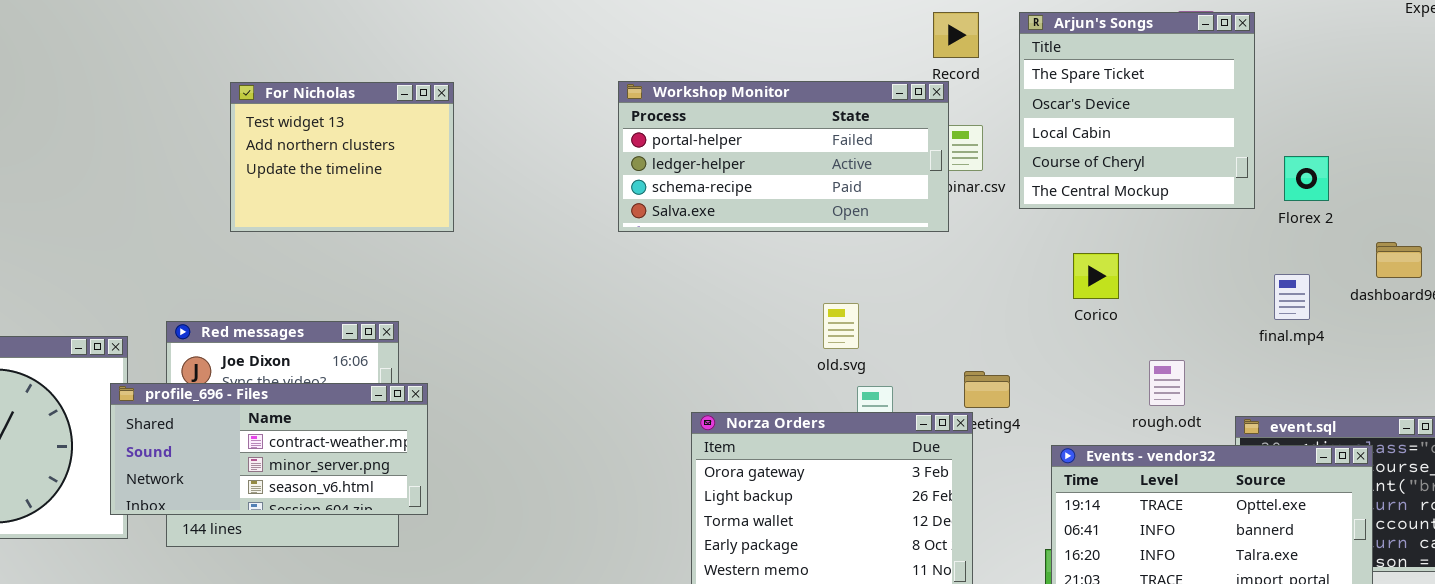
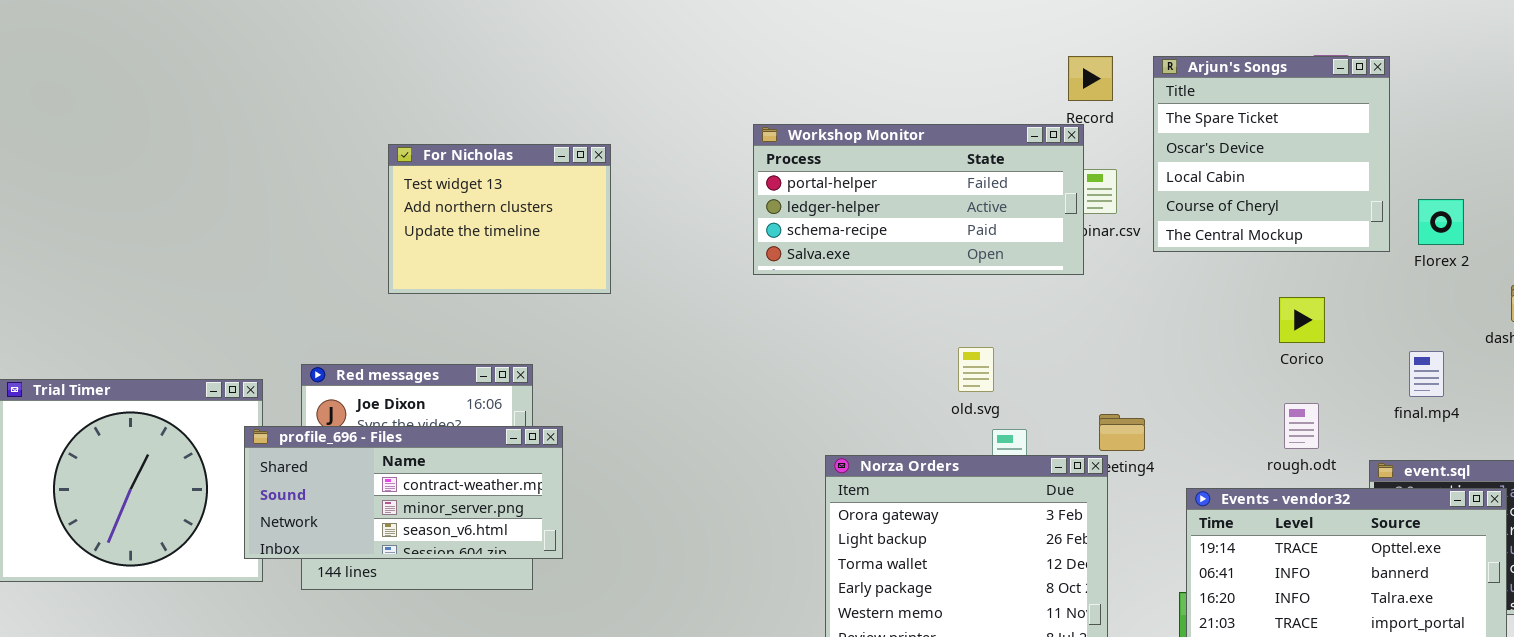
For Nicholas: [230,82,454,232] -> [388,144,611,294], moved
Corico: [1073,253,1119,299] -> [1279,297,1325,343], moved
final.mp4: [1274,274,1310,320] -> [1409,351,1444,397], moved

